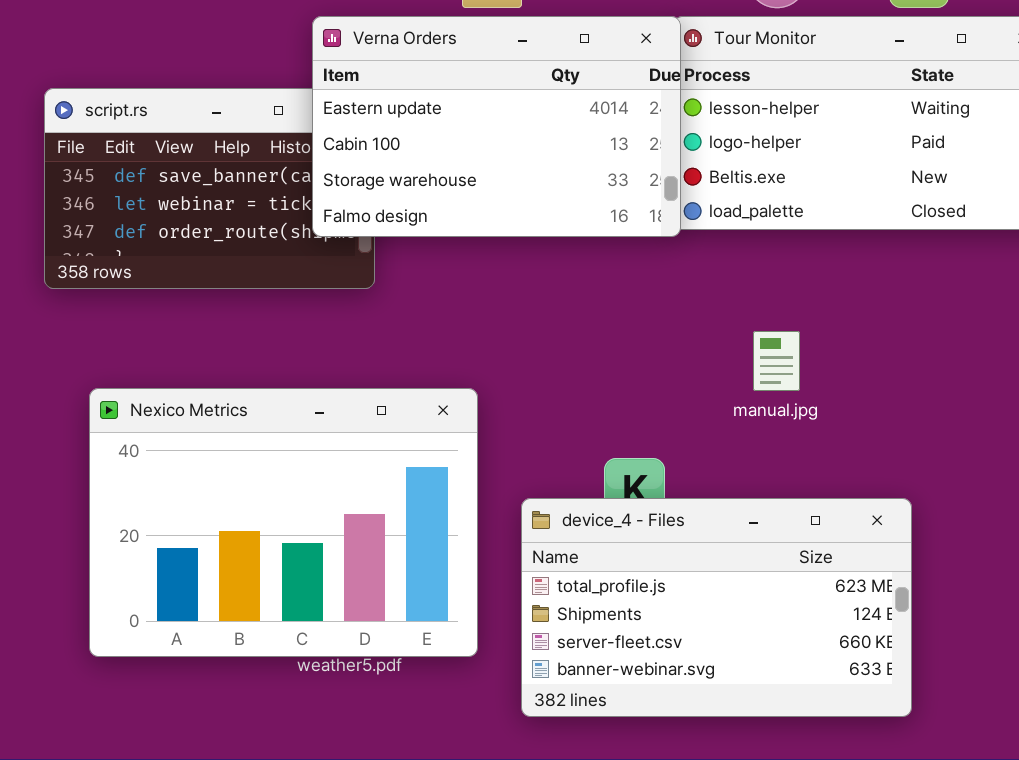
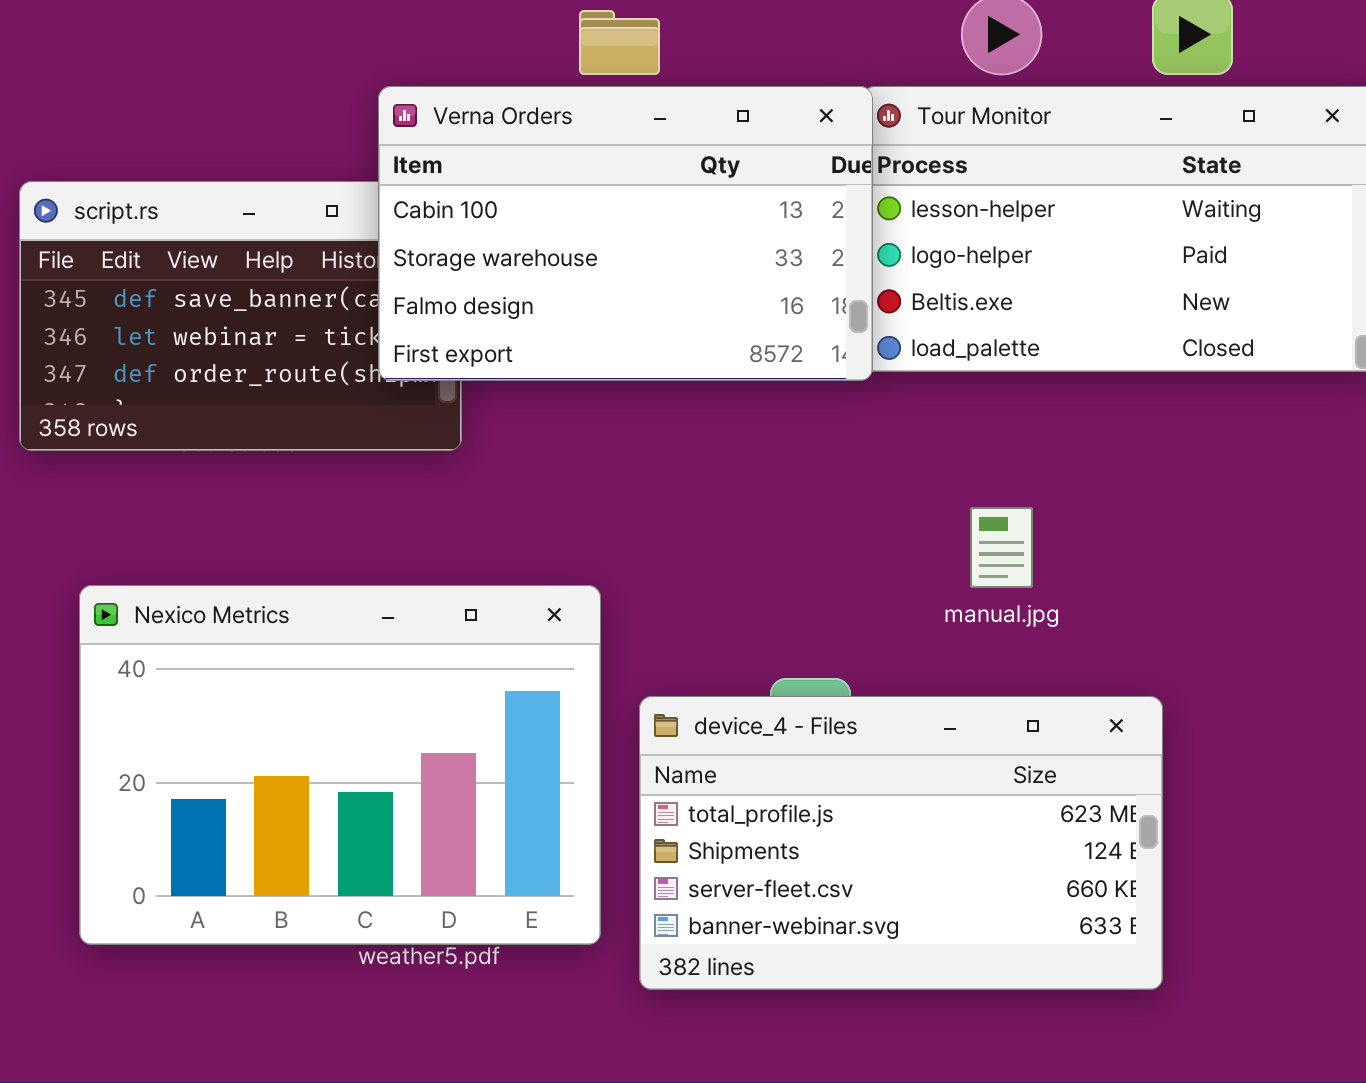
Verna Orders: [312,16,681,237] -> [378,86,873,381], scrolled down 1 row
device_4 - Files: [521,498,912,717] -> [639,696,1163,990], moved

